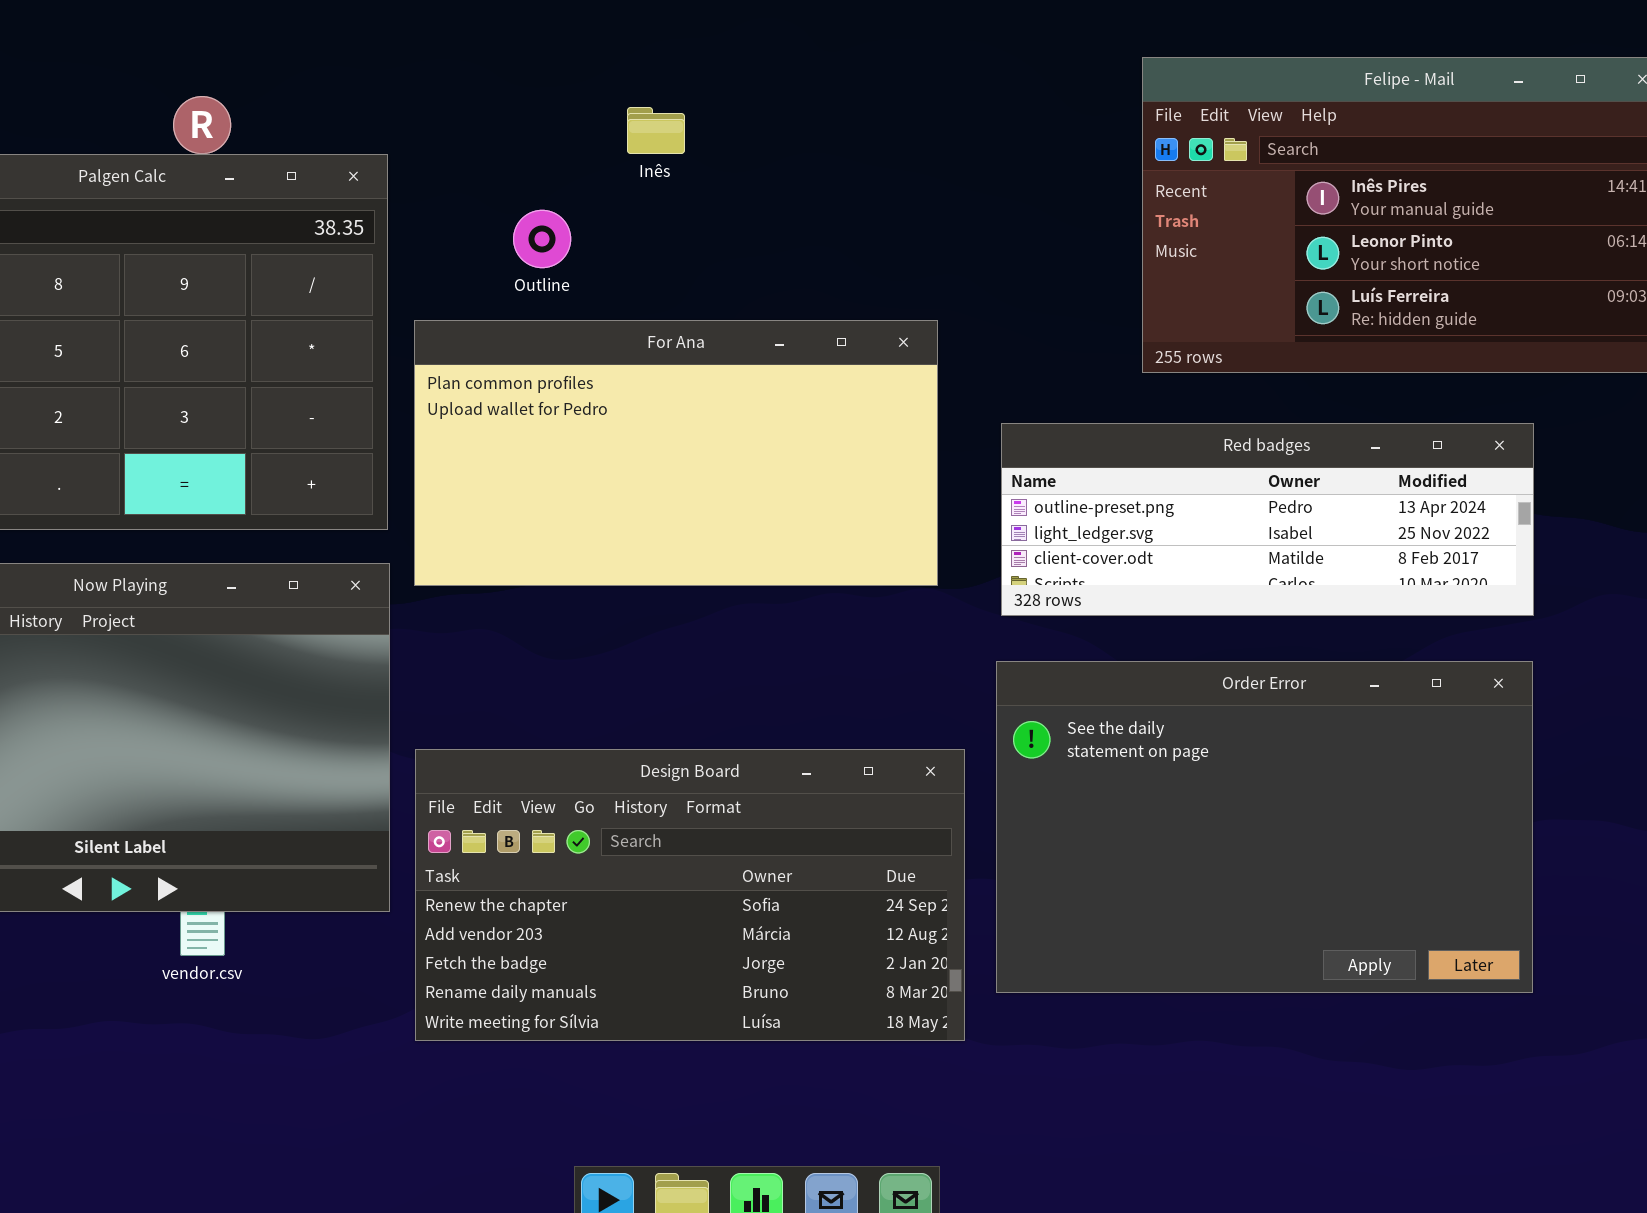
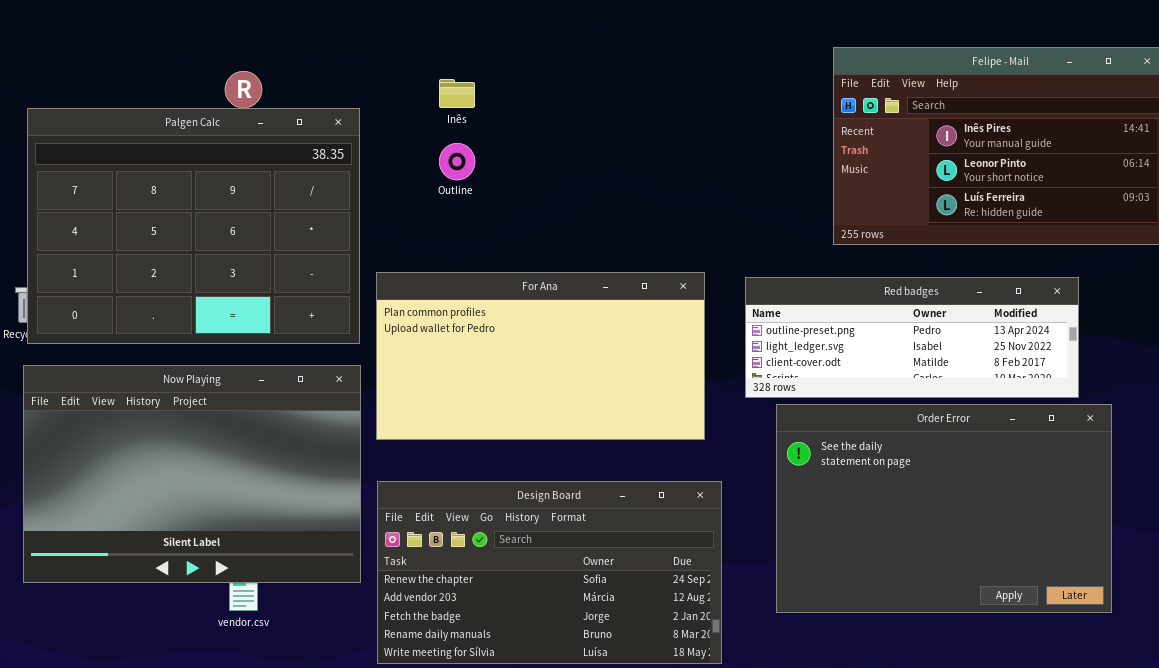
Inês: [627,107,685,154] -> [439,79,475,108], moved
For Ana: [414,320,938,586] -> [376,272,705,440], moved
Order Error: [996,661,1533,993] -> [776,404,1112,613], moved

